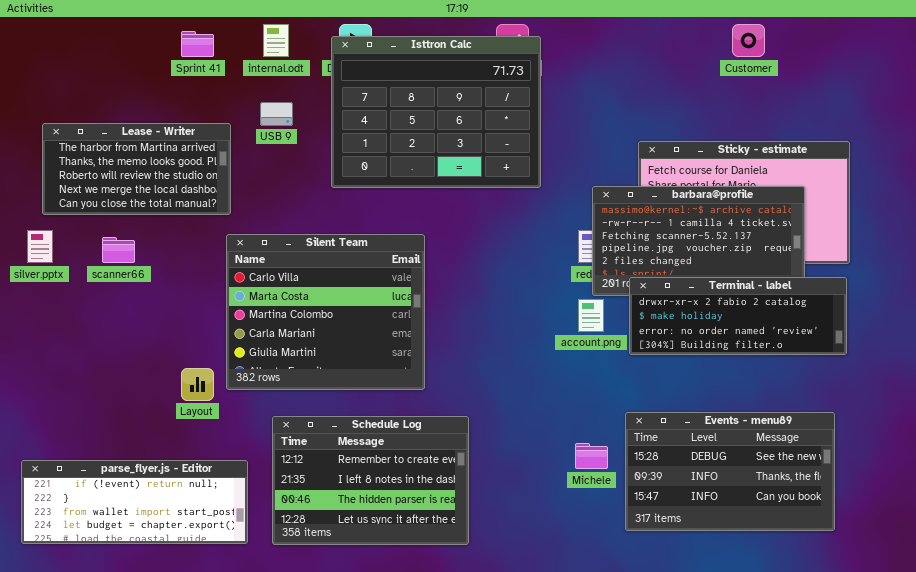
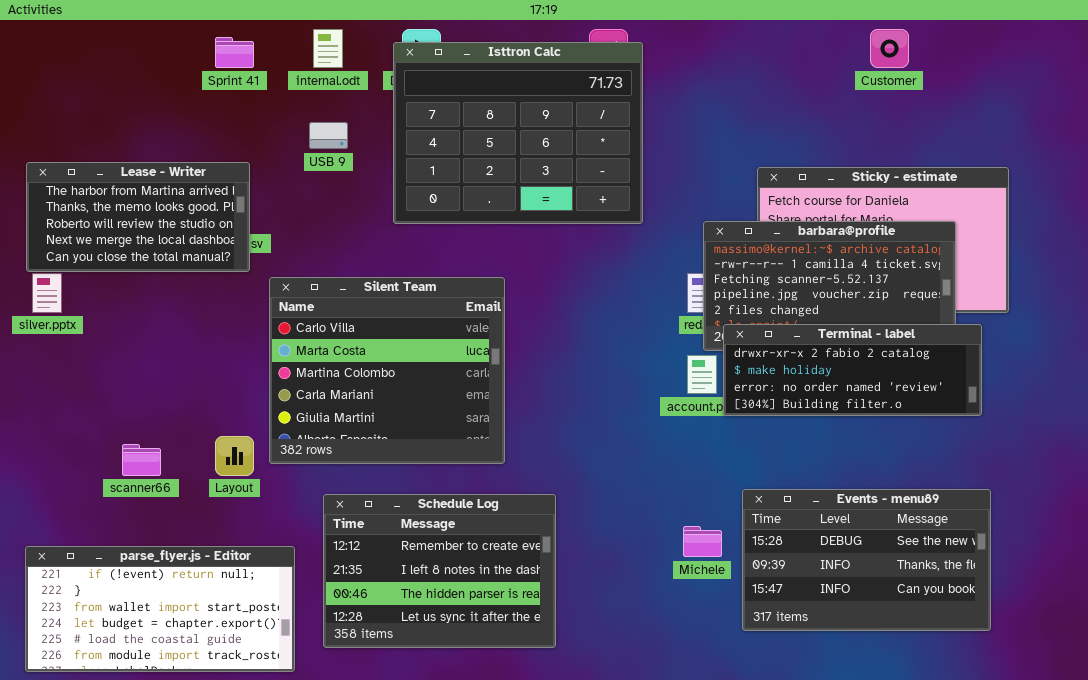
Lease - Writer: [42,123,231,215] -> [26,162,250,272], moved
scanner66: [102,237,135,263] -> [122,444,161,476], moved
Terminal - label: [629,277,847,355] -> [723,324,982,416], moved
parse_flyer.js - Editor: [21,460,248,544] -> [25,546,295,672], resized

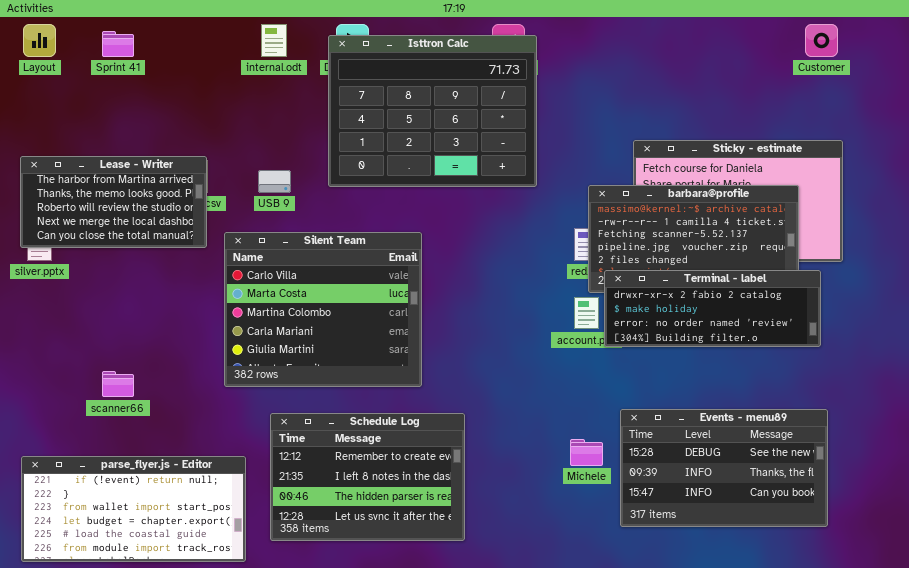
Customer: [870,29,909,68] -> [805,24,838,57], moved
Sprint 41: [215,37,254,68] -> [102,31,134,57], moved
USB 9: [309,122,348,149] -> [258,170,291,193], moved
Lease - Writer: [26,162,250,272] -> [20,156,207,248], moved
Layout: [215,436,254,476] -> [23,24,56,57], moved

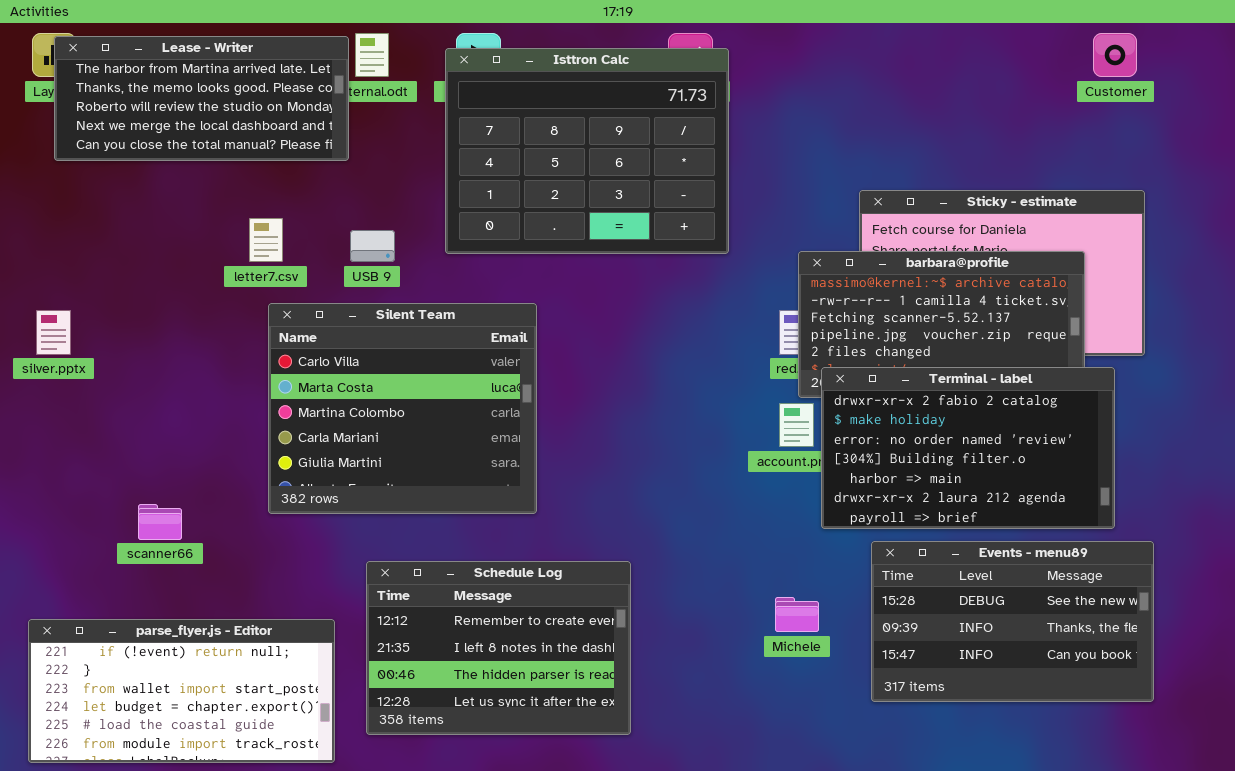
Lease - Writer: [20,156,207,248] -> [54,36,349,161], moved, resized
Silent Team: [224,232,422,387] -> [268,303,537,514], moved
Terminal - label: [604,270,821,347] -> [821,367,1115,529], resized
Events - menu89: [620,409,828,527] -> [871,541,1154,702], moved

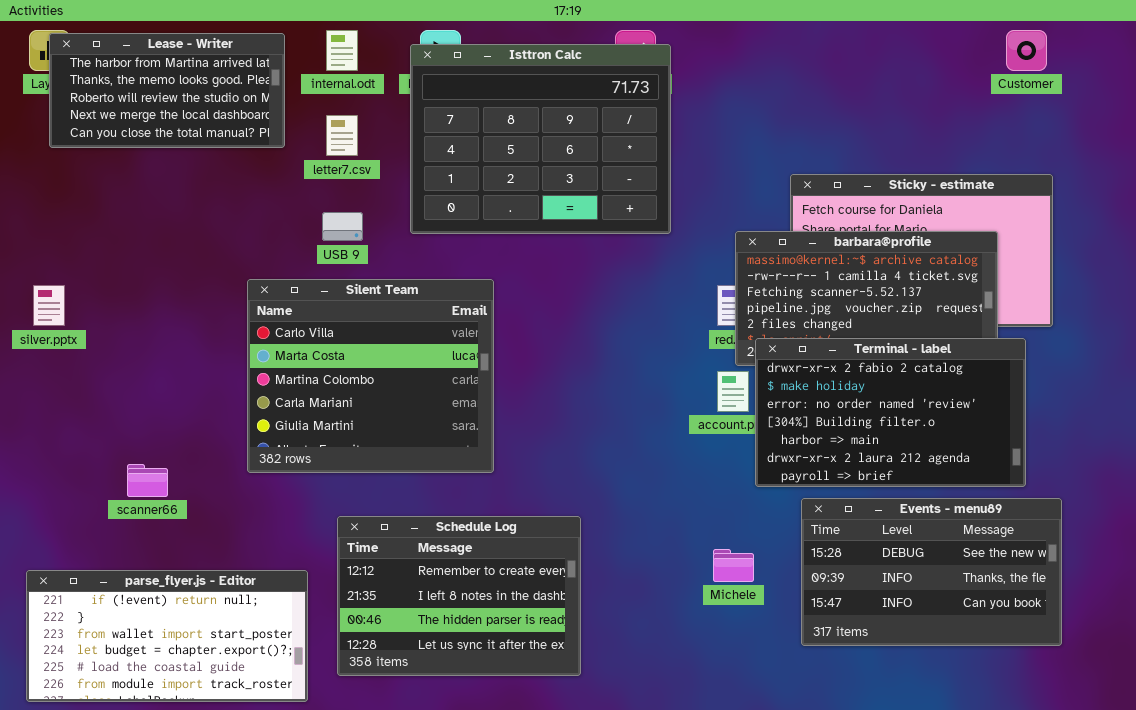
Lease - Writer: [54,36,349,161] -> [49,33,285,148], resized
letter7.csv: [249,218,283,262] -> [326,115,358,156], moved

